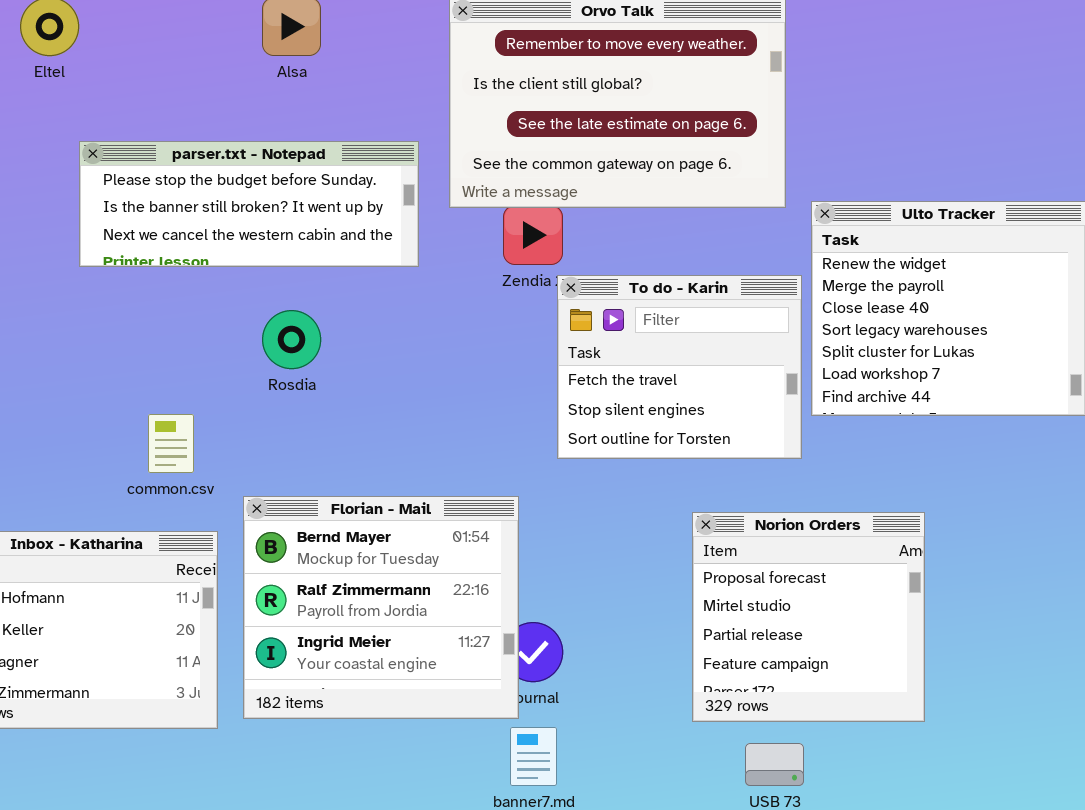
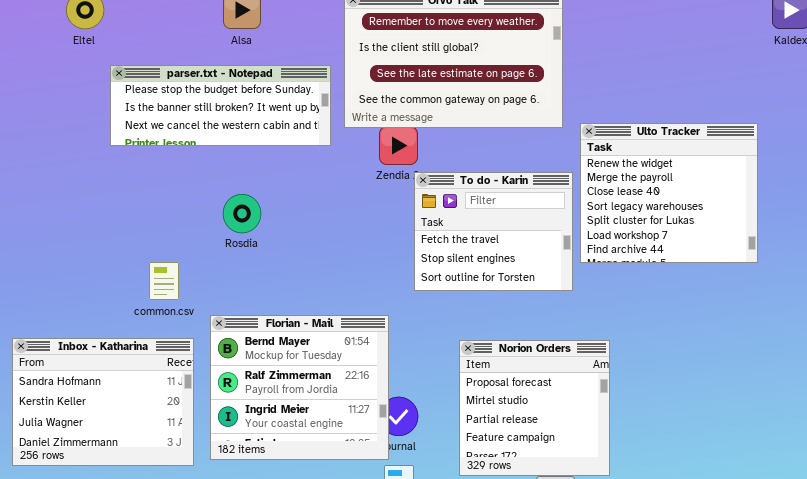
parser.txt - Notepad: [79,141,419,267] -> [110,65,331,146], moved
Norion Orders: [692,512,925,722] -> [459,340,610,476], moved

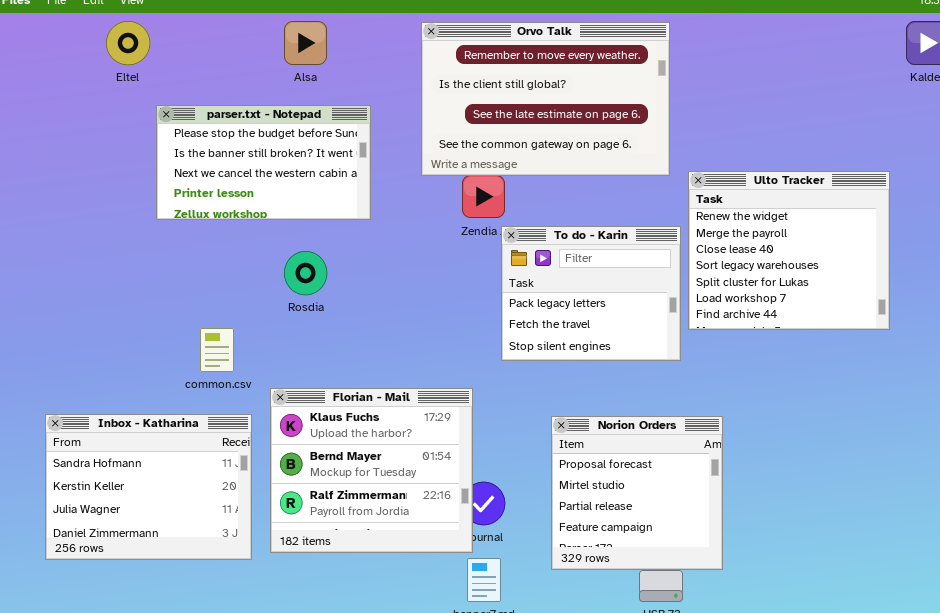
parser.txt - Notepad: [110,65,331,146] -> [156,105,371,220], resized
To do - Karin: [414,172,573,291] -> [501,226,681,361], scrolled up 1 row
Florian - Mail: [210,315,389,460] -> [270,388,473,553], scrolled up 1 row

